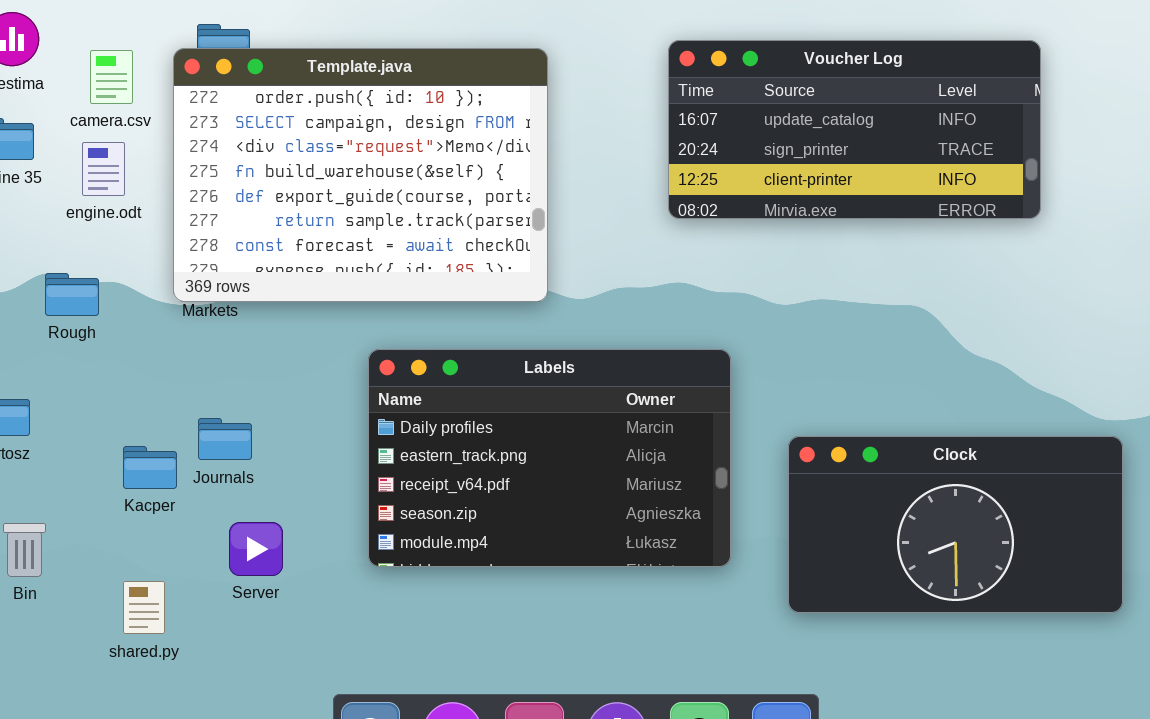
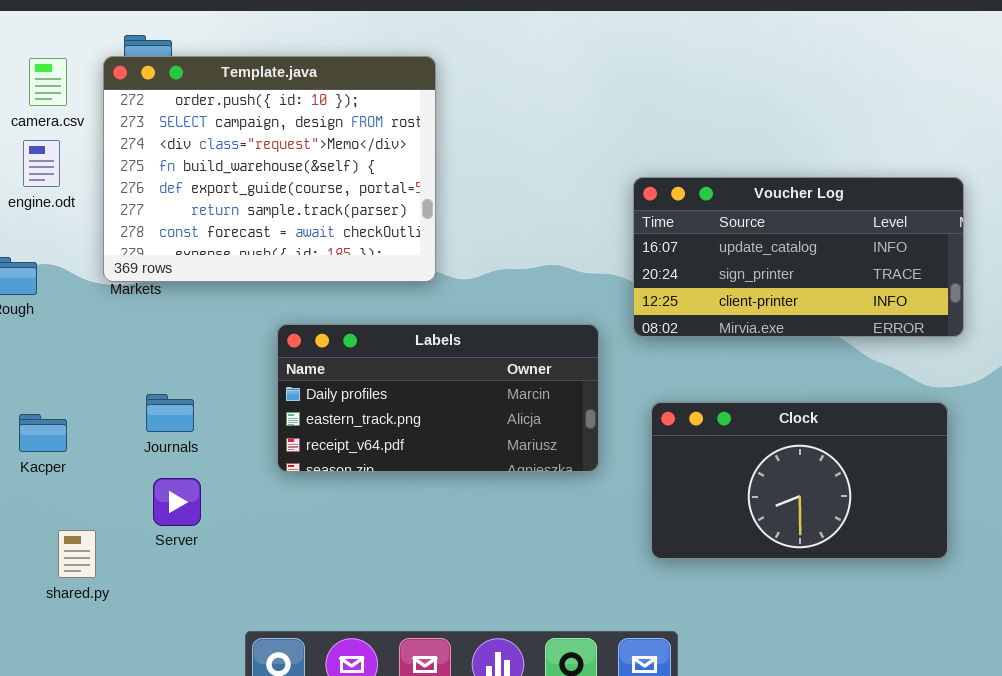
Voucher Log: [668,40,1041,219] -> [633,177,964,337], moved
Labels: [368,349,731,567] -> [277,324,599,472], resized
Journals: [198,418,252,460] -> [146,394,194,432], moved
Kacper: [123,446,177,489] -> [19,414,67,452], moved

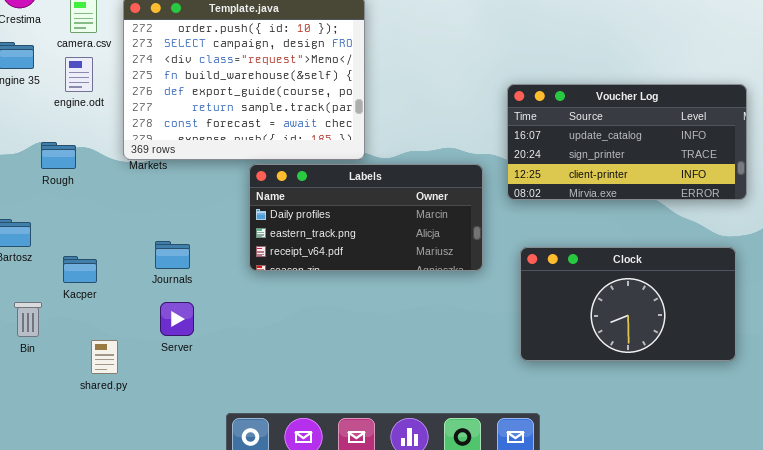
Labels: [277,324,599,472] -> [249,164,483,271], moved

